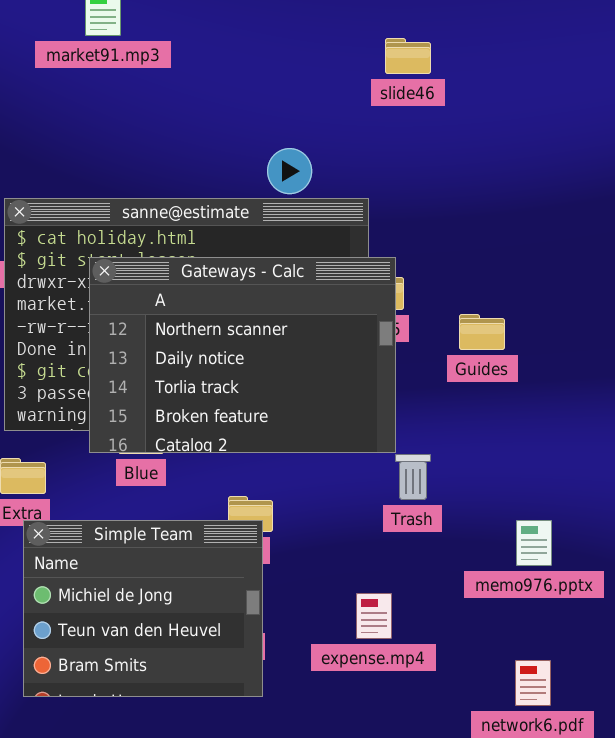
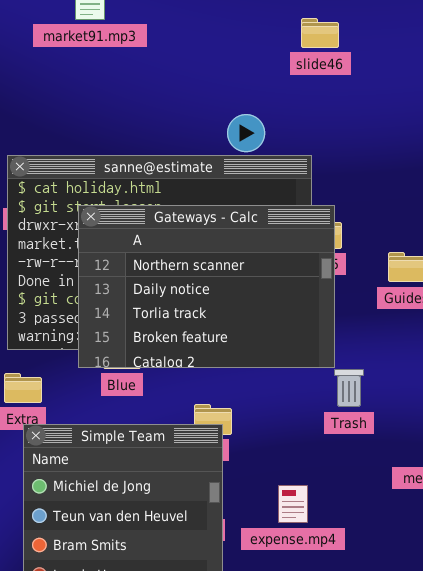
slide46: [385,38,431,74] -> [301,18,339,48], moved
expense.mp4: [356,593,392,639] -> [278,485,308,523], moved

